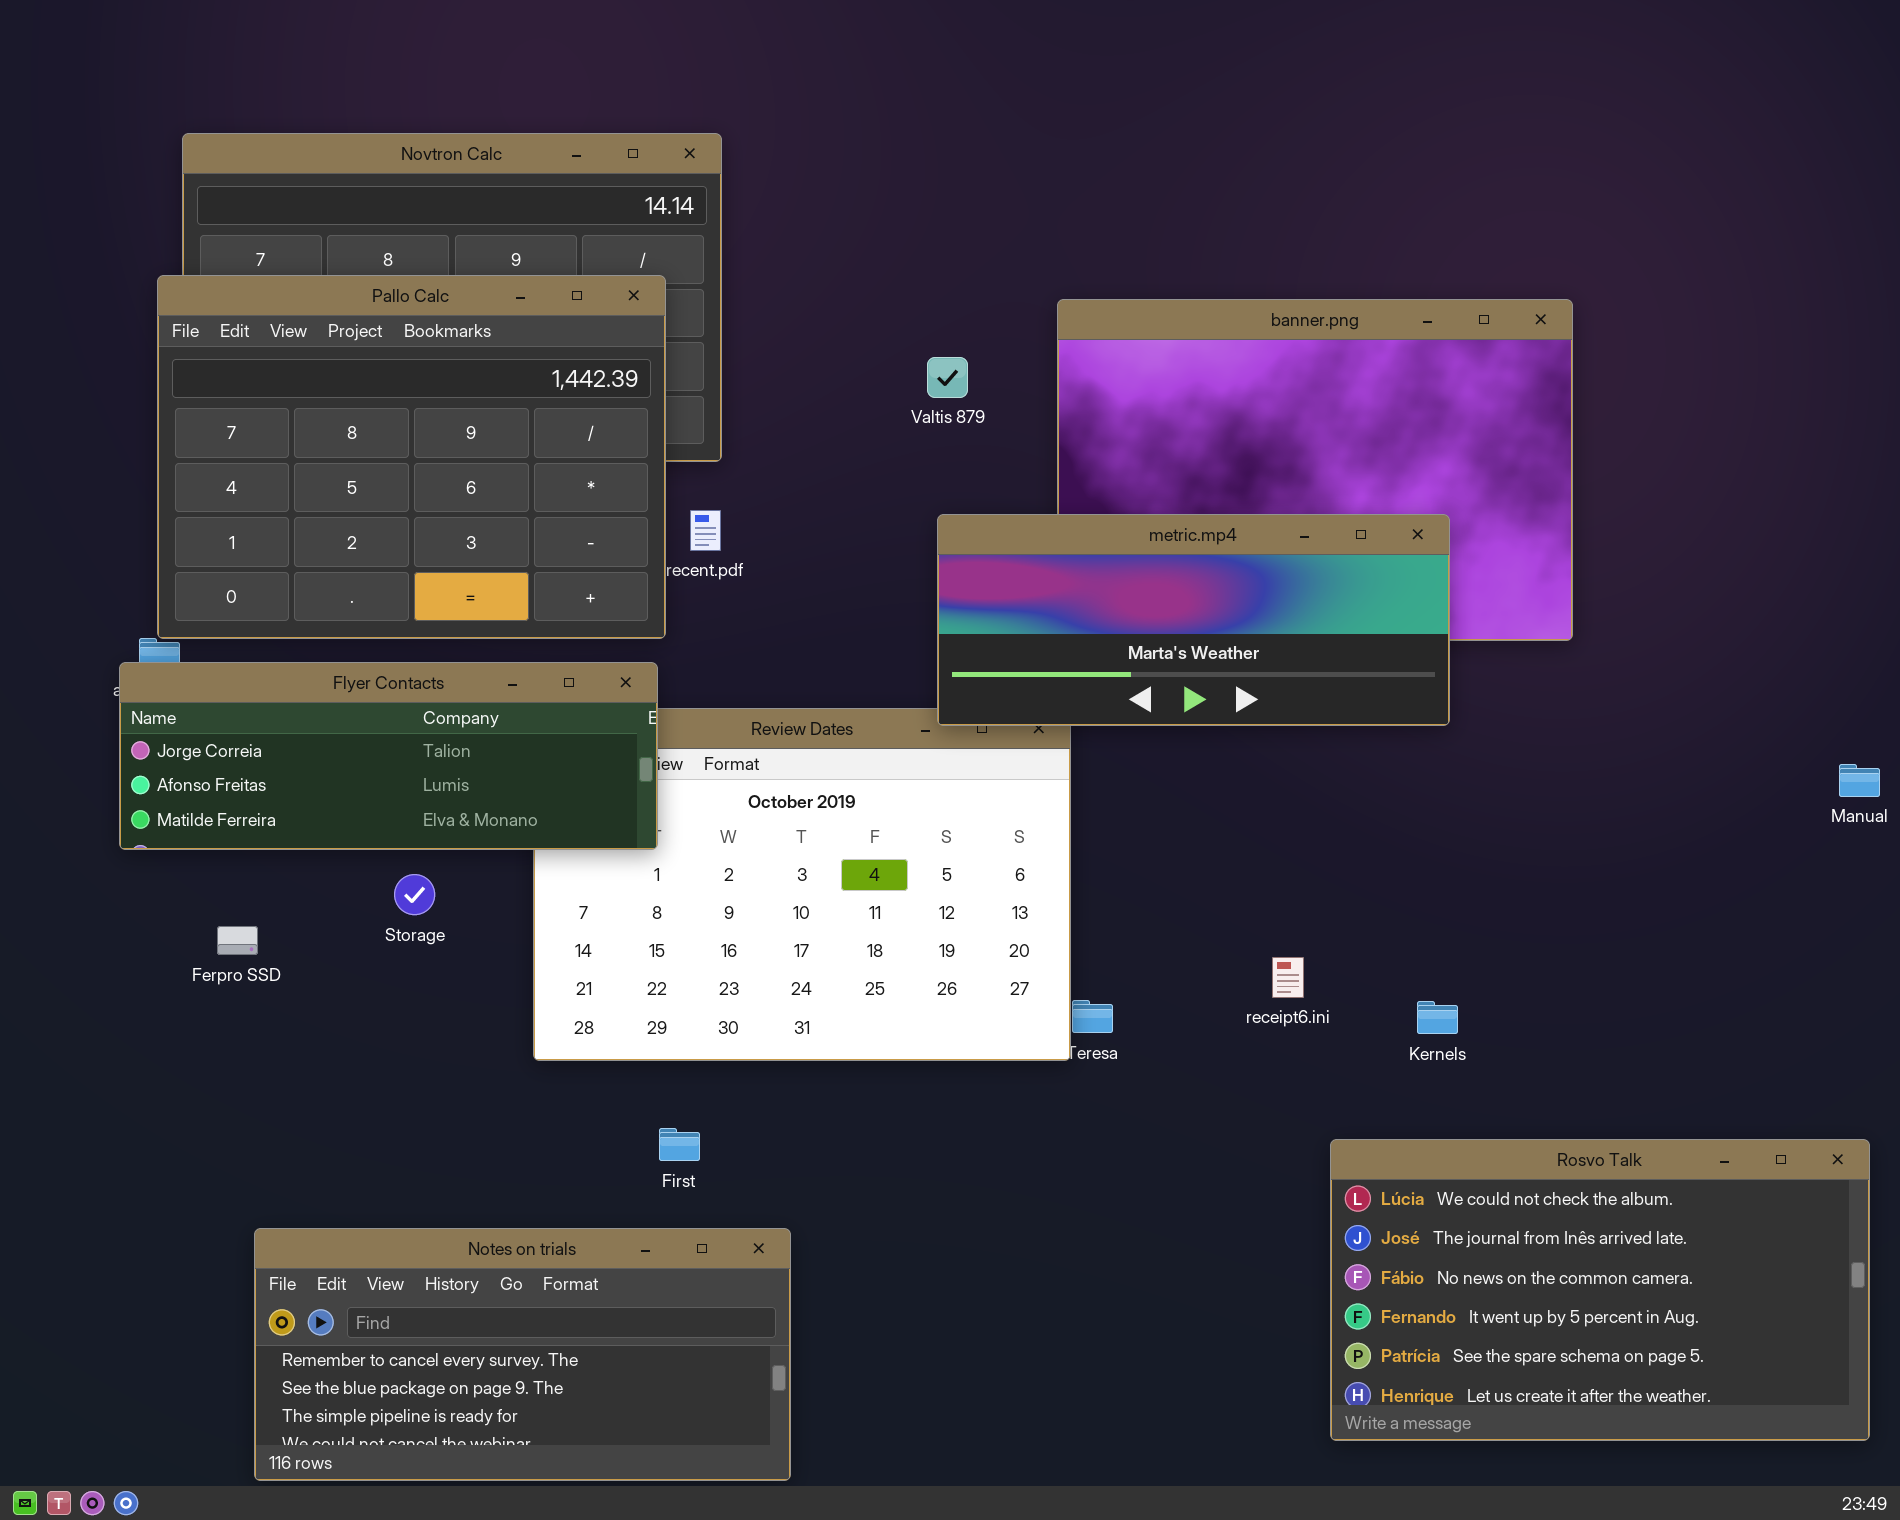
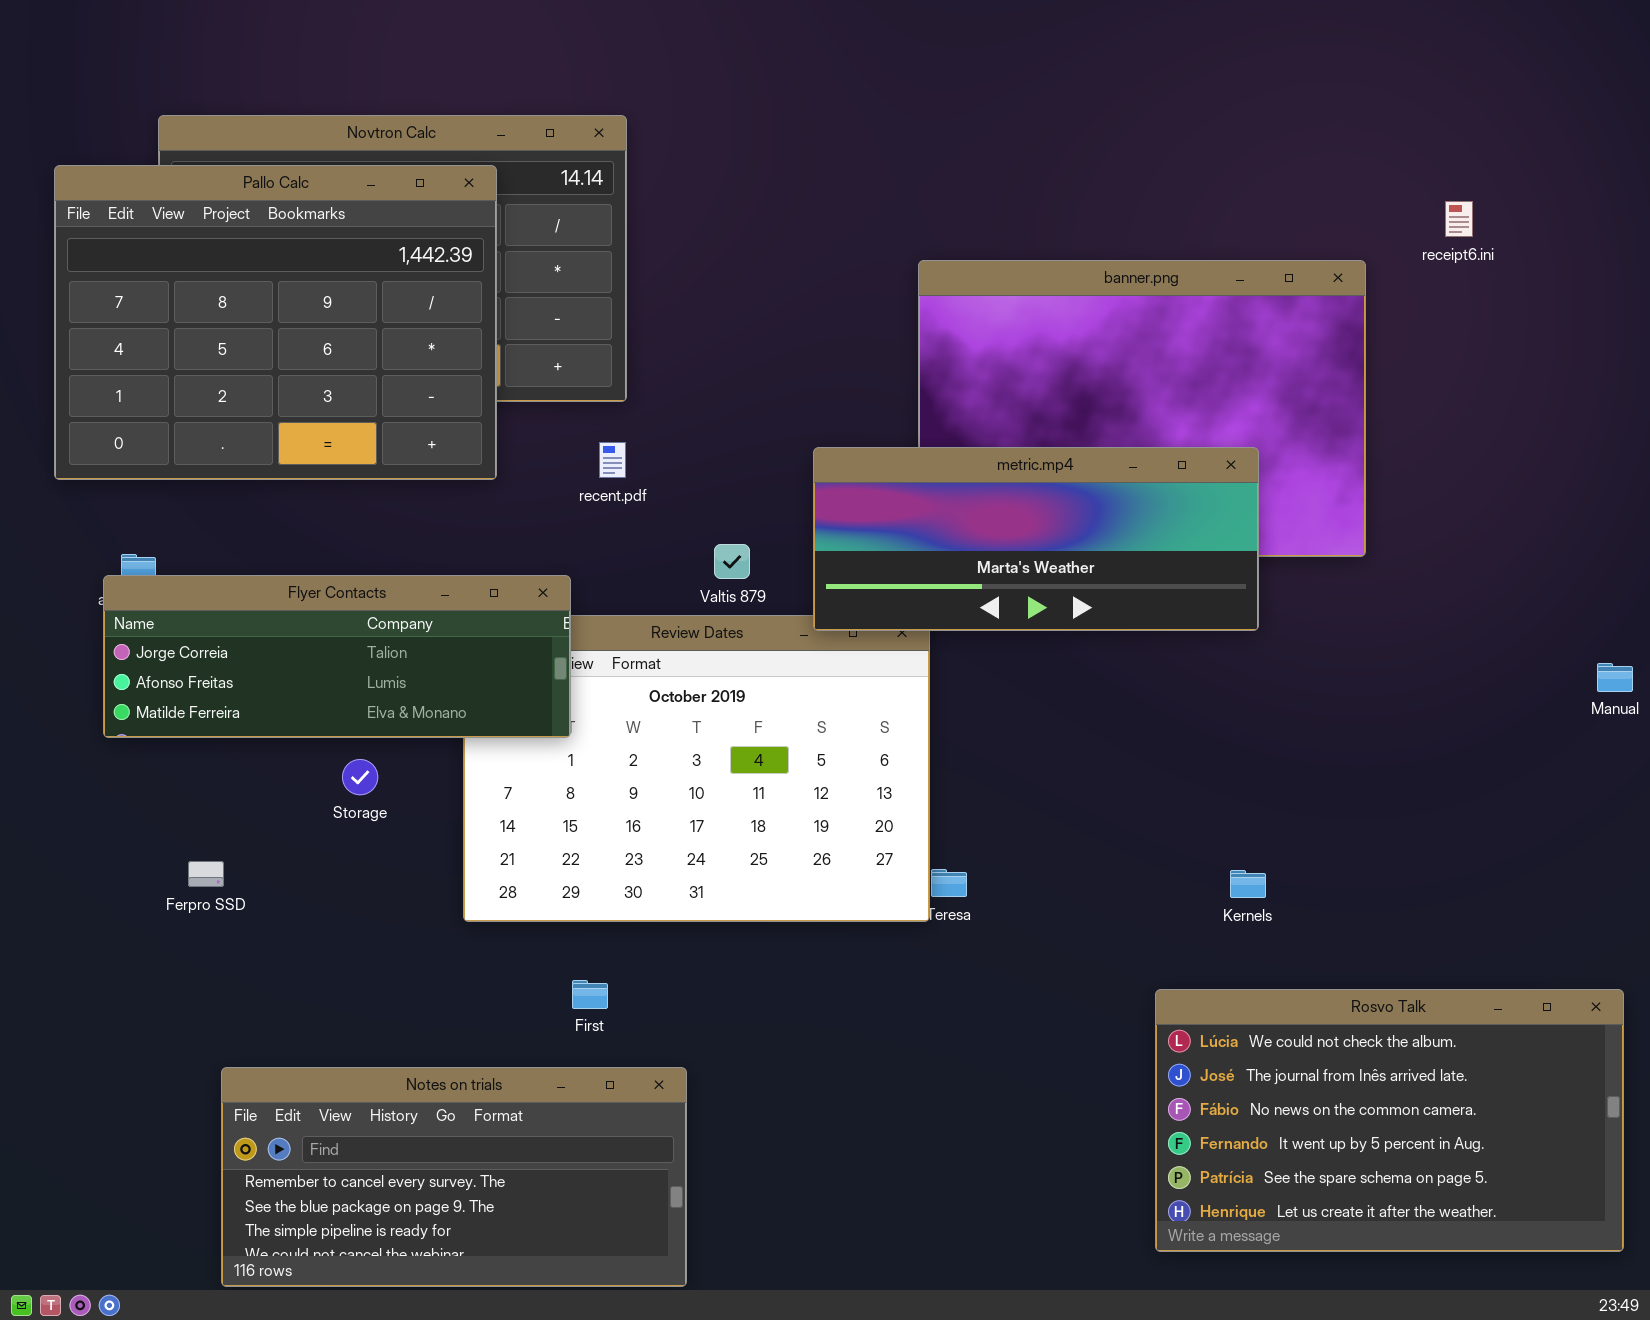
Pallo Calc: [157,275,666,639] -> [54,165,497,480], moved
Valtis 879: [927,357,968,398] -> [714,544,750,579], moved
Ferpro SSD: [217,926,258,955] -> [188,861,224,887], moved
receipt6.ini: [1272,957,1304,998] -> [1445,201,1473,237], moved

